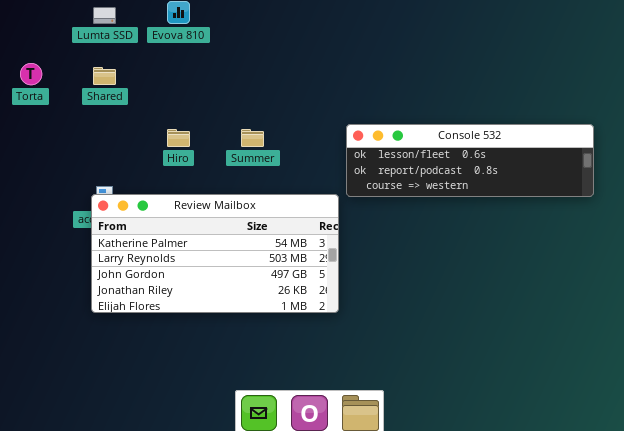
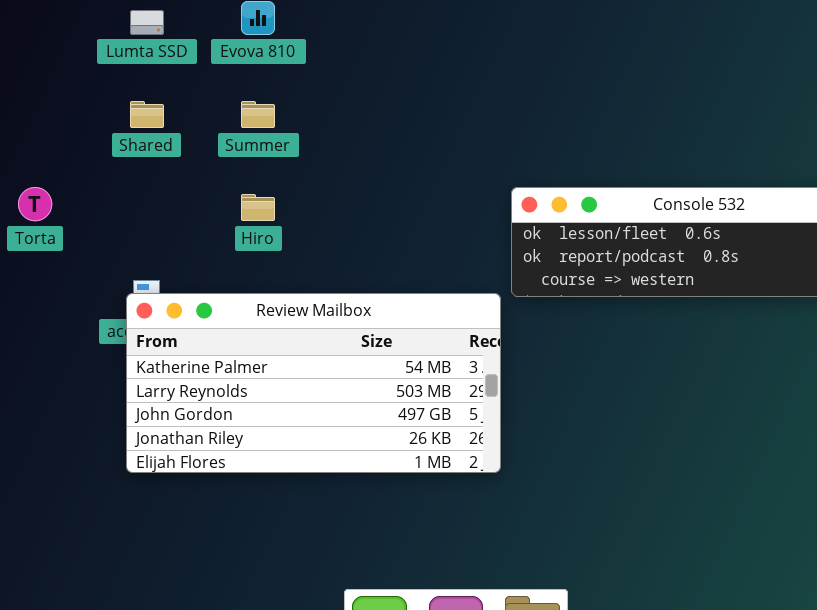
Torta: [20,63,42,85] -> [18,187,52,221], moved
Summer: [241,129,264,147] -> [241,101,275,128], moved

